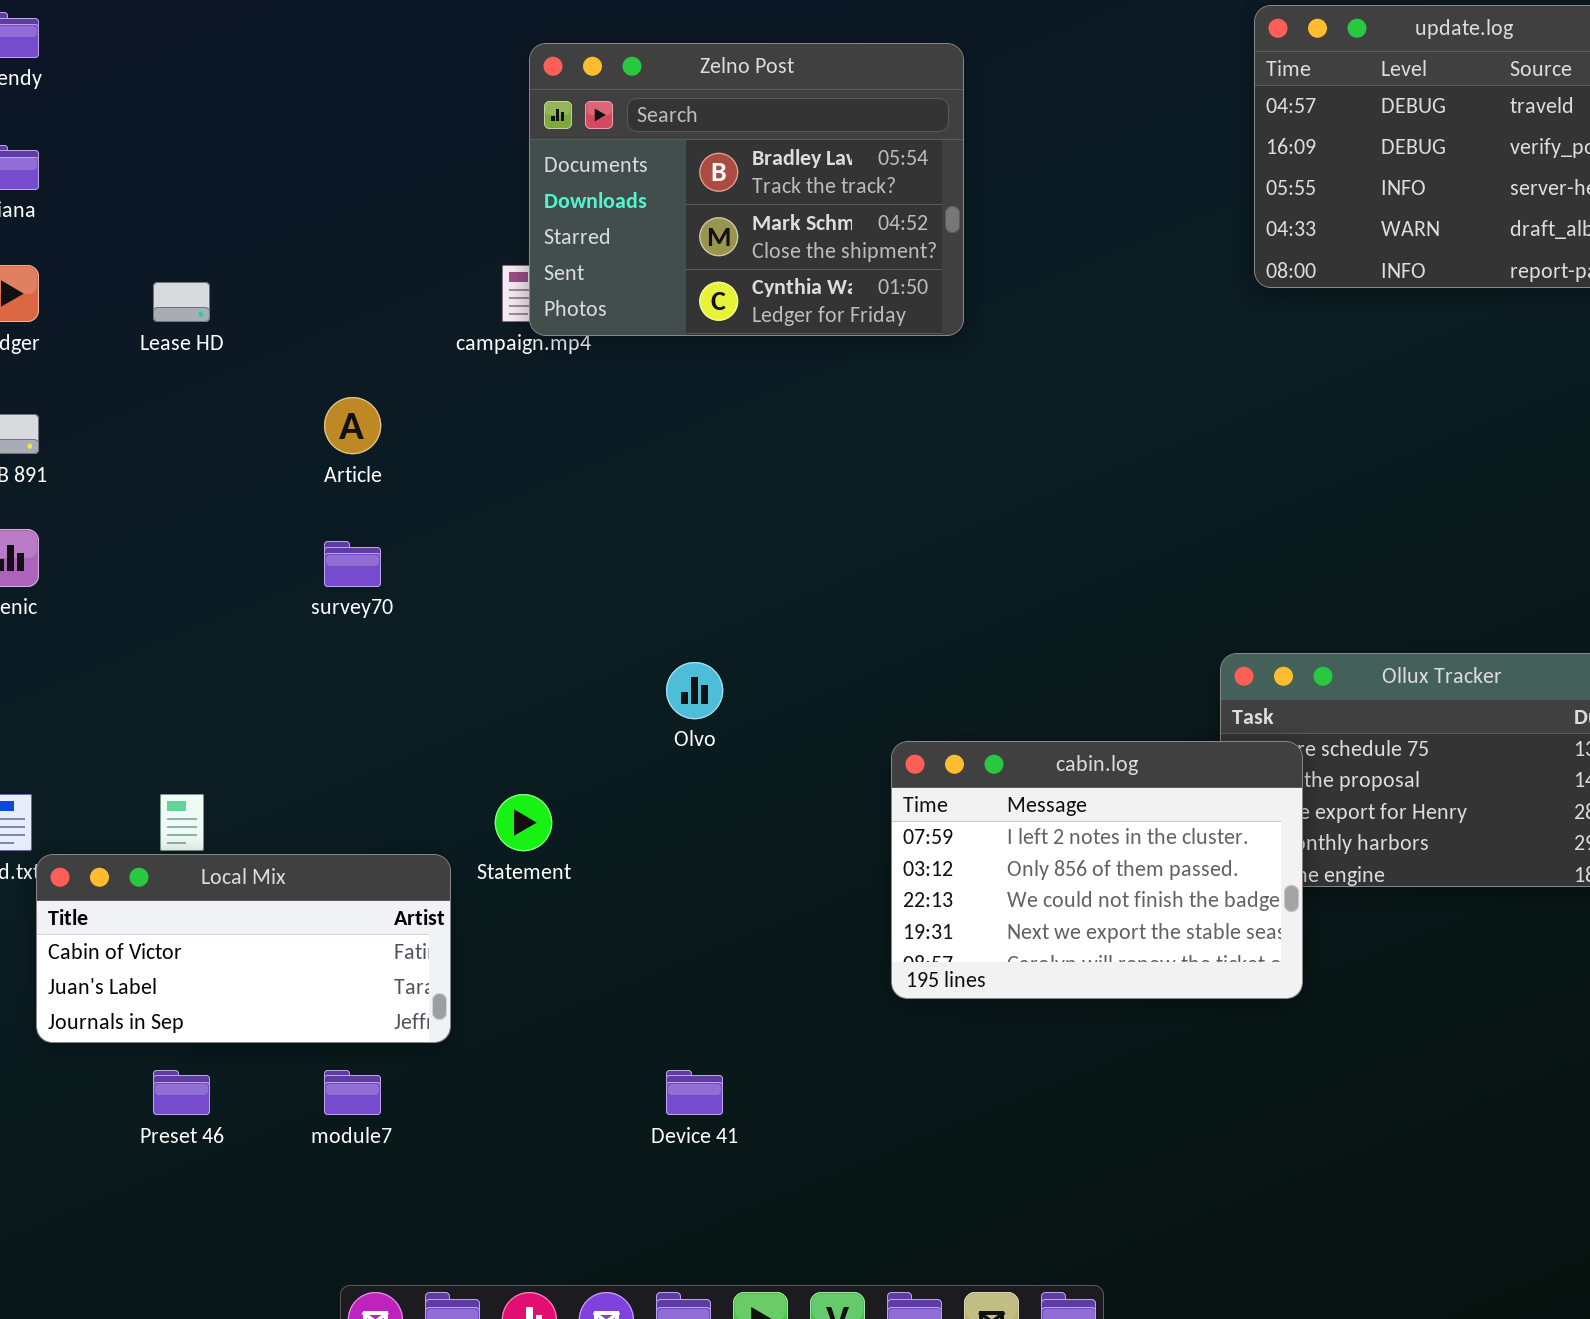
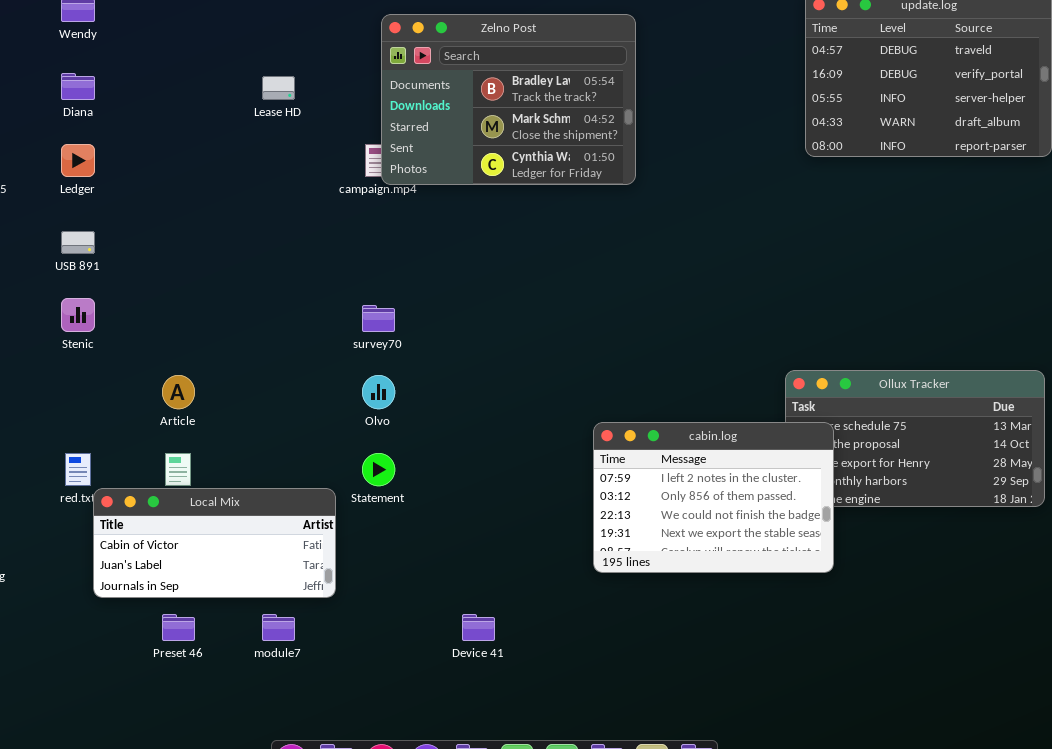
Lease HD: [153,282,210,322] -> [262,76,295,100], moved
Article: [324,397,381,454] -> [162,375,195,409], moved
survey70: [324,541,381,587] -> [362,305,395,332], moved
Olvo: [666,662,723,719] -> [362,375,395,409], moved

